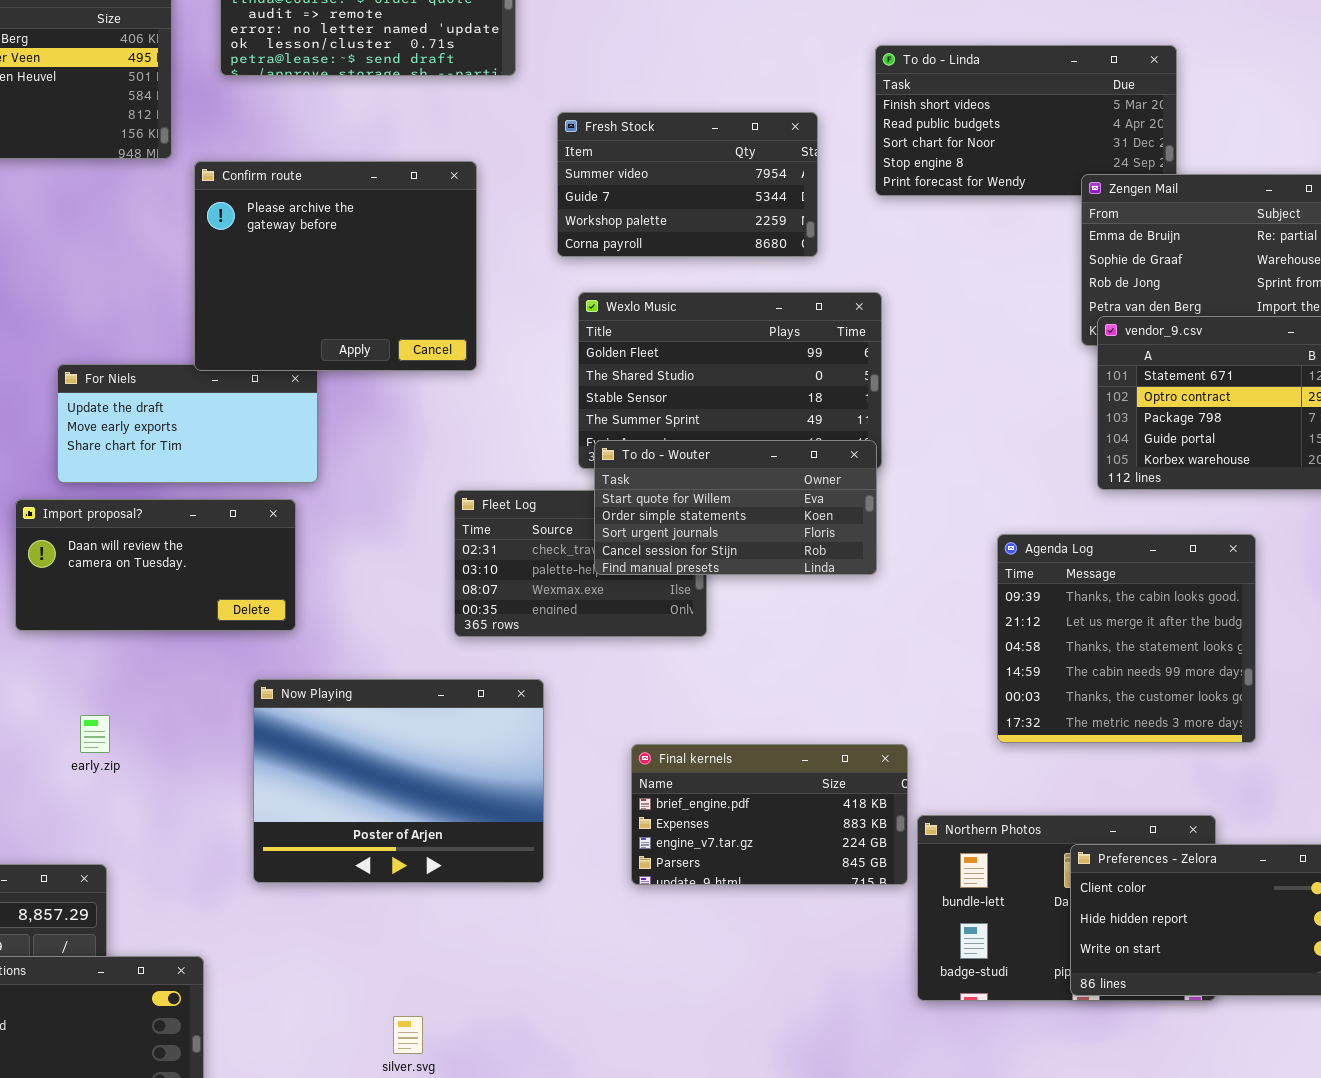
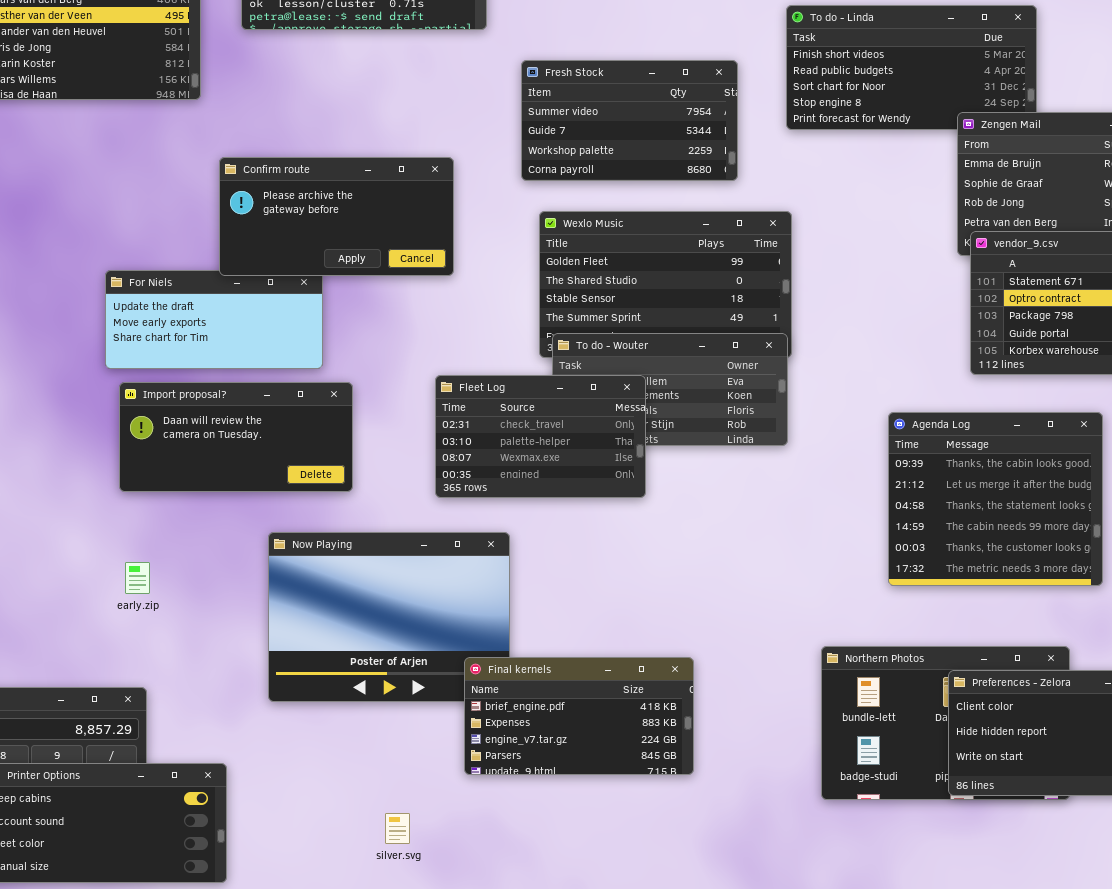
Confirm route: [194,161,477,371] -> [219,157,454,276], resized
Fleet Log: [454,490,707,637] -> [435,375,646,498], raised
Import proposal?: [15,499,296,631] -> [119,382,353,492], moved
Final kernels: [631,744,908,885] -> [464,657,694,775], moved

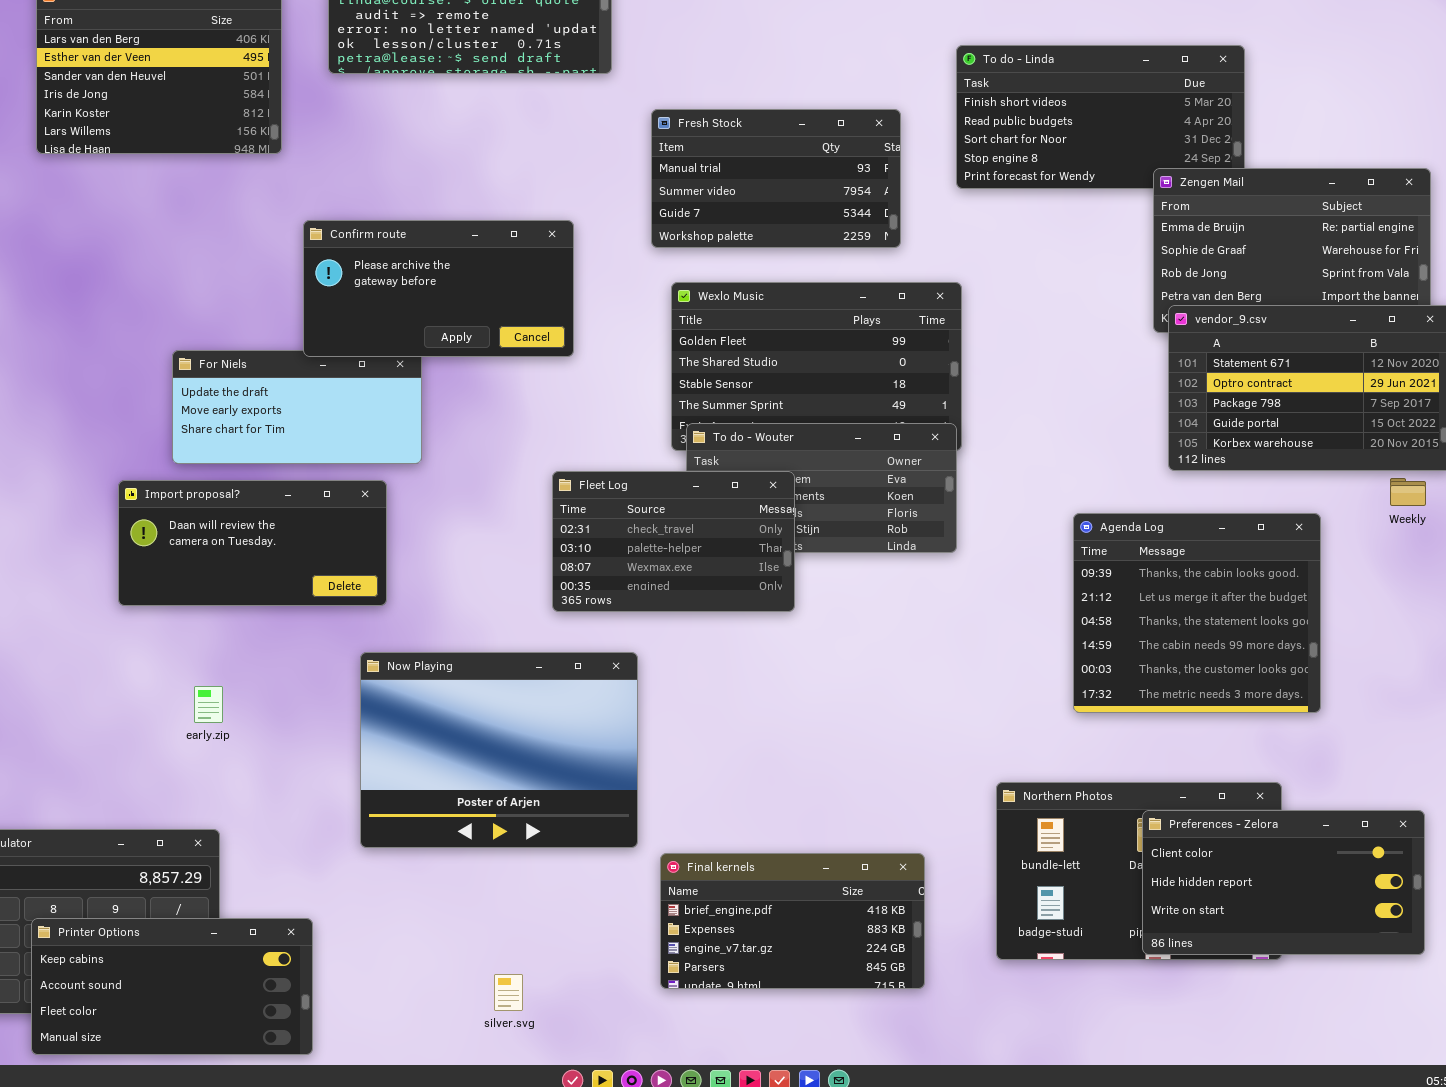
Fresh Stock: [521,60,738,181] -> [651,109,901,248], scrolled up 1 row
Import proposal?: [119,382,353,492] -> [118,480,387,606], moved
Final kernels: [464,657,694,775] -> [660,853,925,989], moved

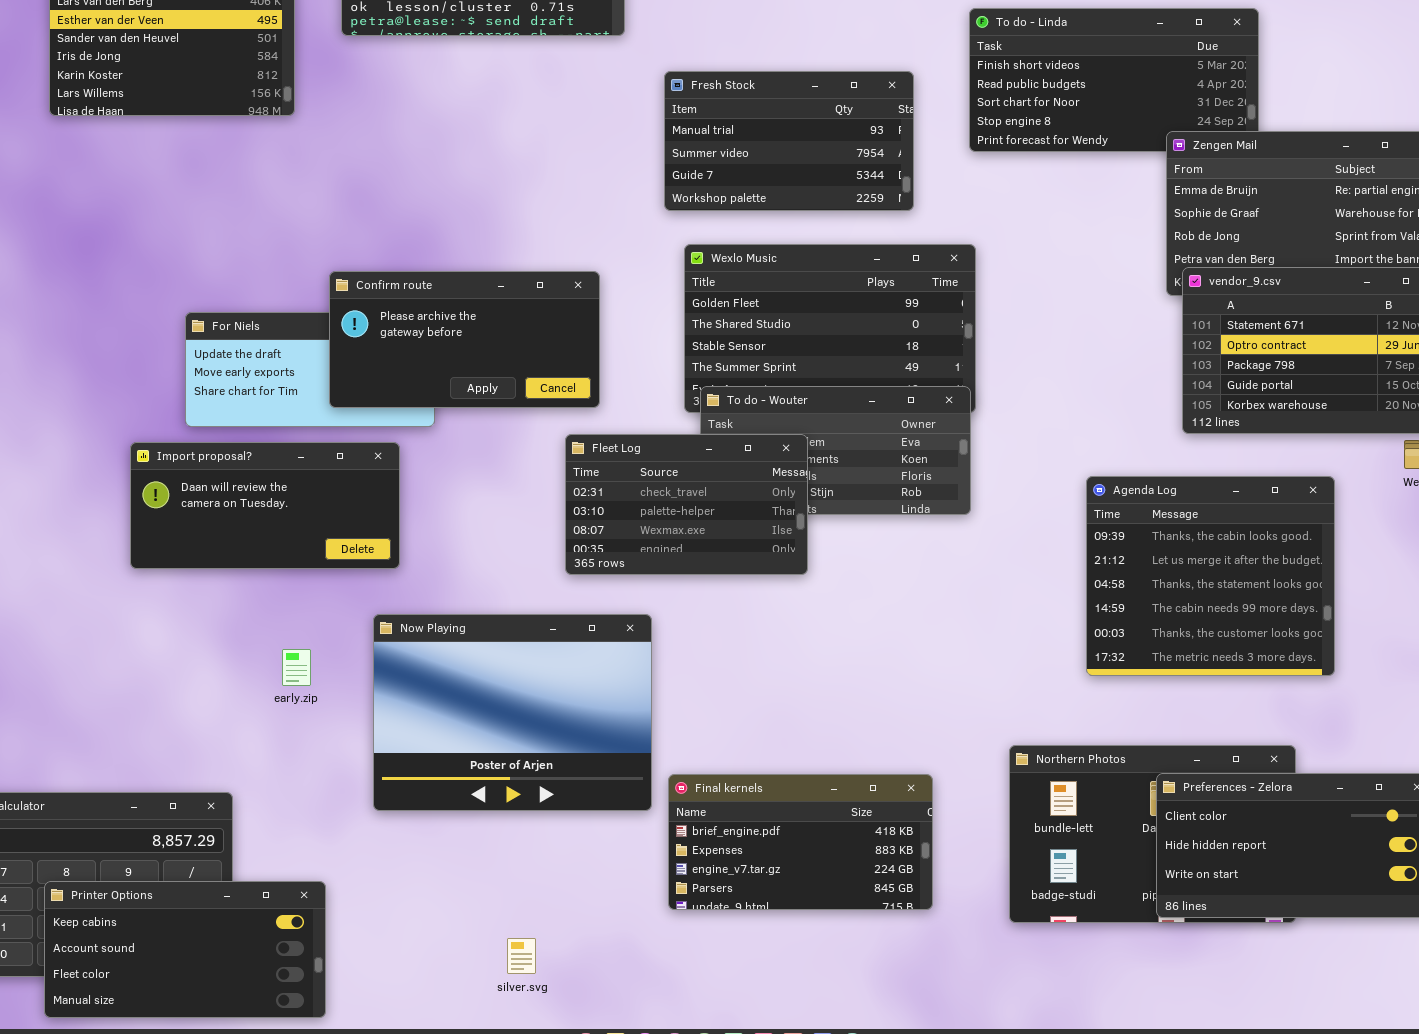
Confirm route: [303,220,574,357] -> [329,271,600,408], moved
early.zip: [194,686,223,723] -> [282,649,311,686], moved
Final kernels: [660,853,925,989] -> [668,774,933,910], moved

